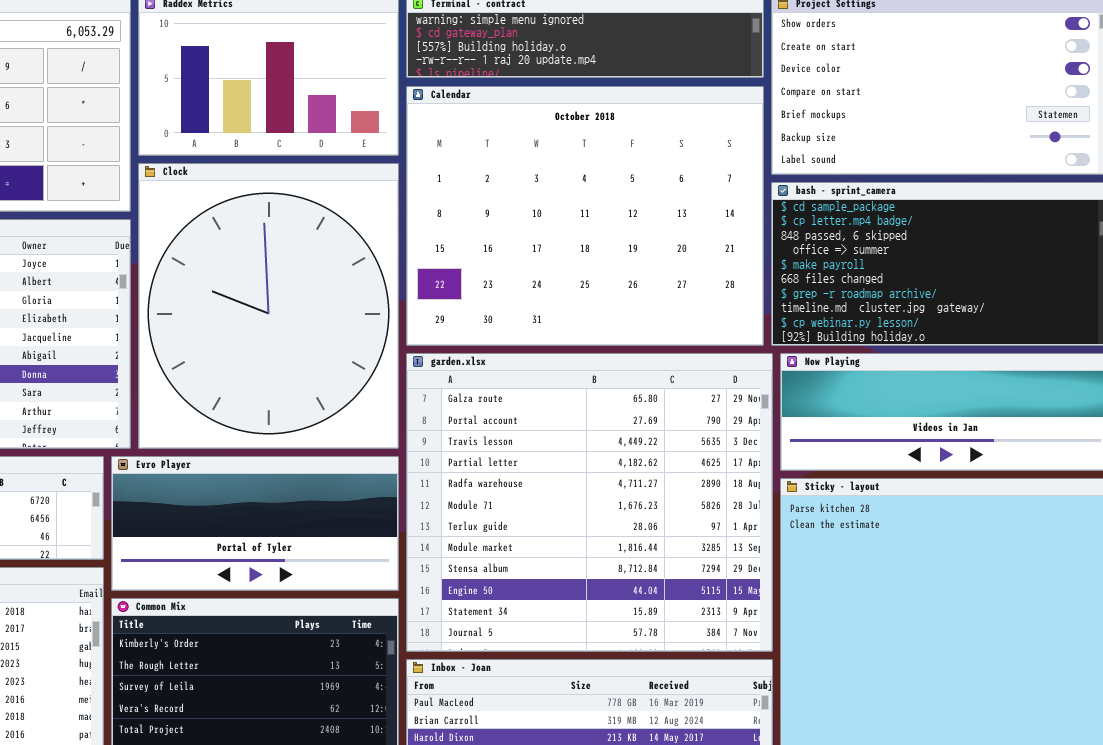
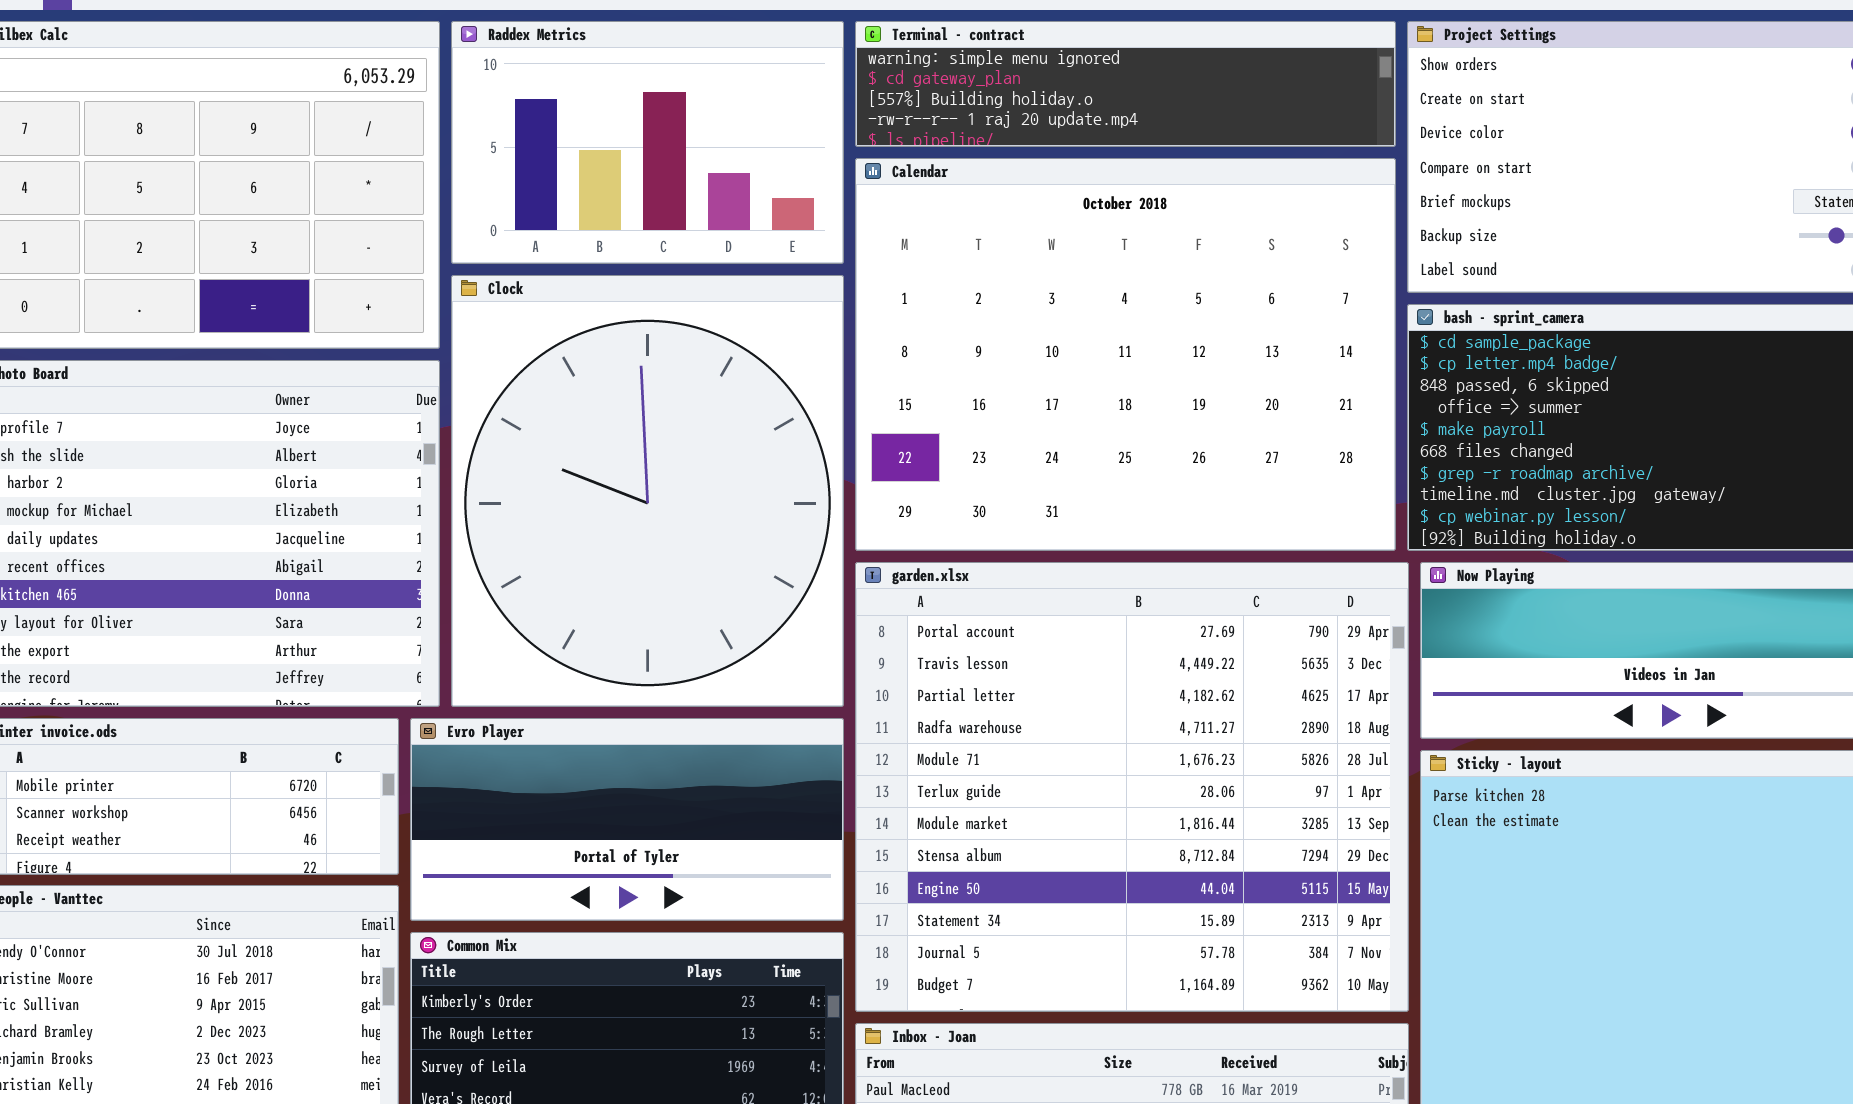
garden.xlsx: [406,353,773,652] -> [855,562,1409,1012], scrolled down 1 row

